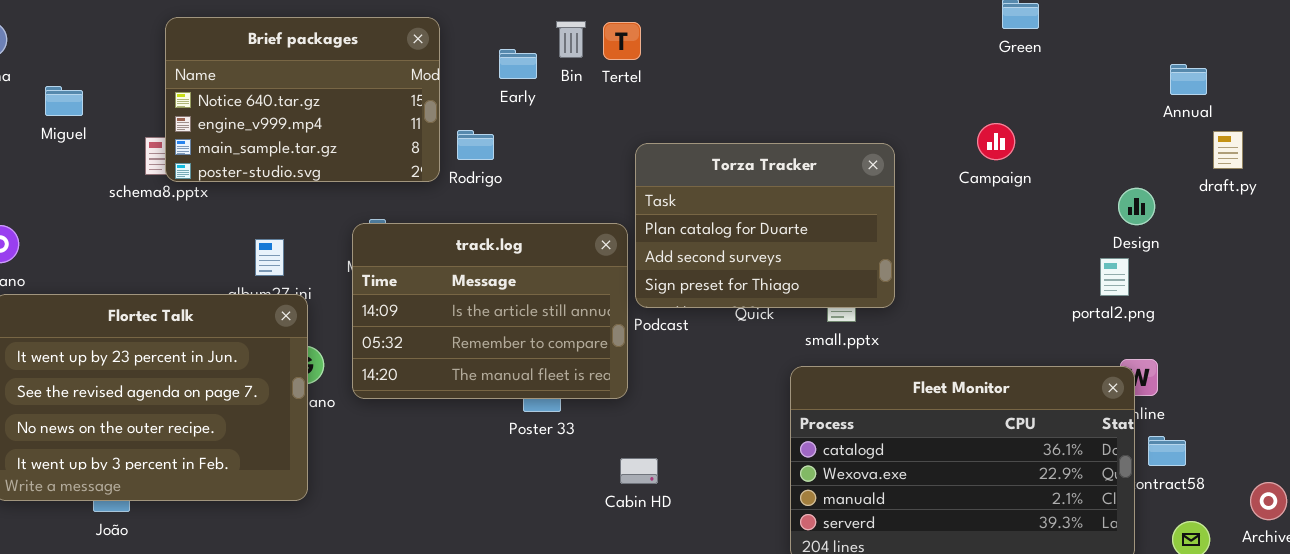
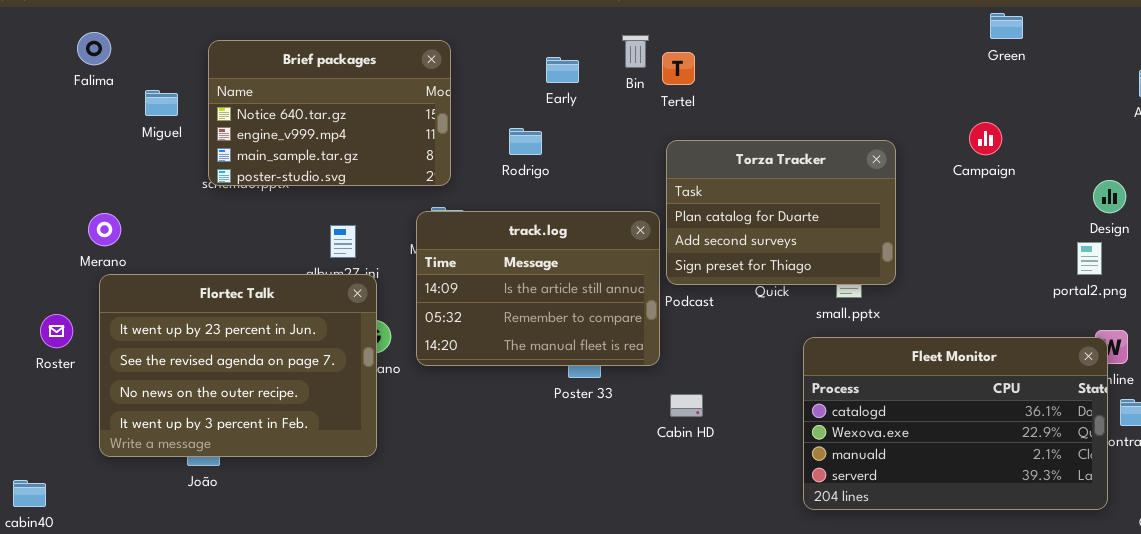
Brief packages: [165,17,440,182] -> [208,40,451,186], moved
Bin: [556,21,586,58] -> [622,35,649,68], moved
Tertel: [603,22,641,60] -> [662,52,695,85], moved
Cabin HD: [620,458,658,484] -> [670,394,703,417], moved

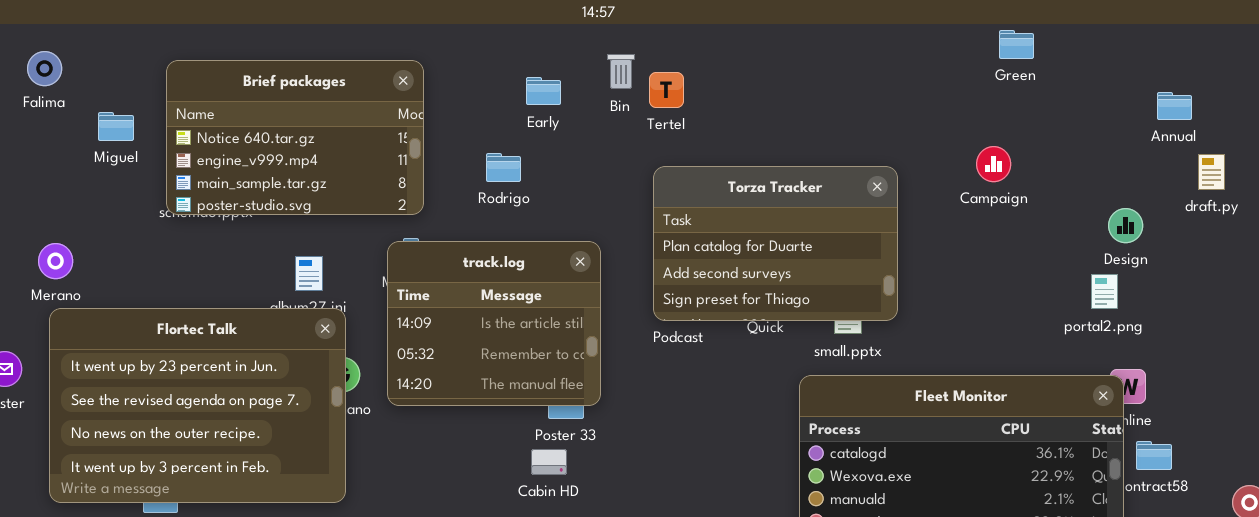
track.log: [416,211,660,366] -> [387,241,601,406], resized
Cabin HD: [670,394,703,417] -> [531,449,567,475], moved

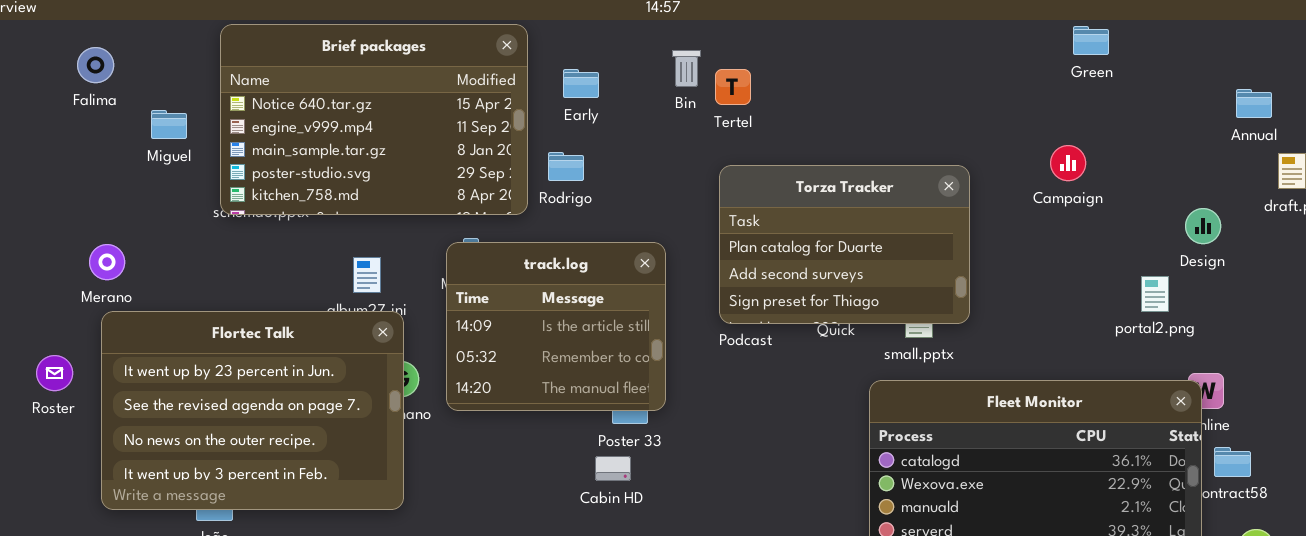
Brief packages: [166,60,424,215] -> [220,24,528,215], resized
Early: [526,77,561,105] -> [563,69,599,98], moved
portal2.png: [1091,274,1118,309] -> [1141,276,1169,312], moved

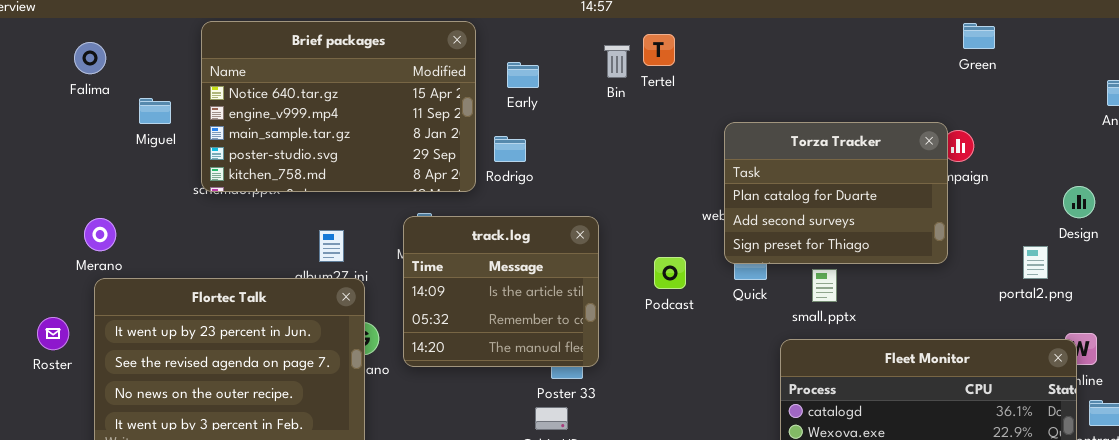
Tertel: [715,69,751,105] -> [643,34,675,66], moved
Torza Tracker: [719,165,970,324] -> [724,122,948,264], moved

